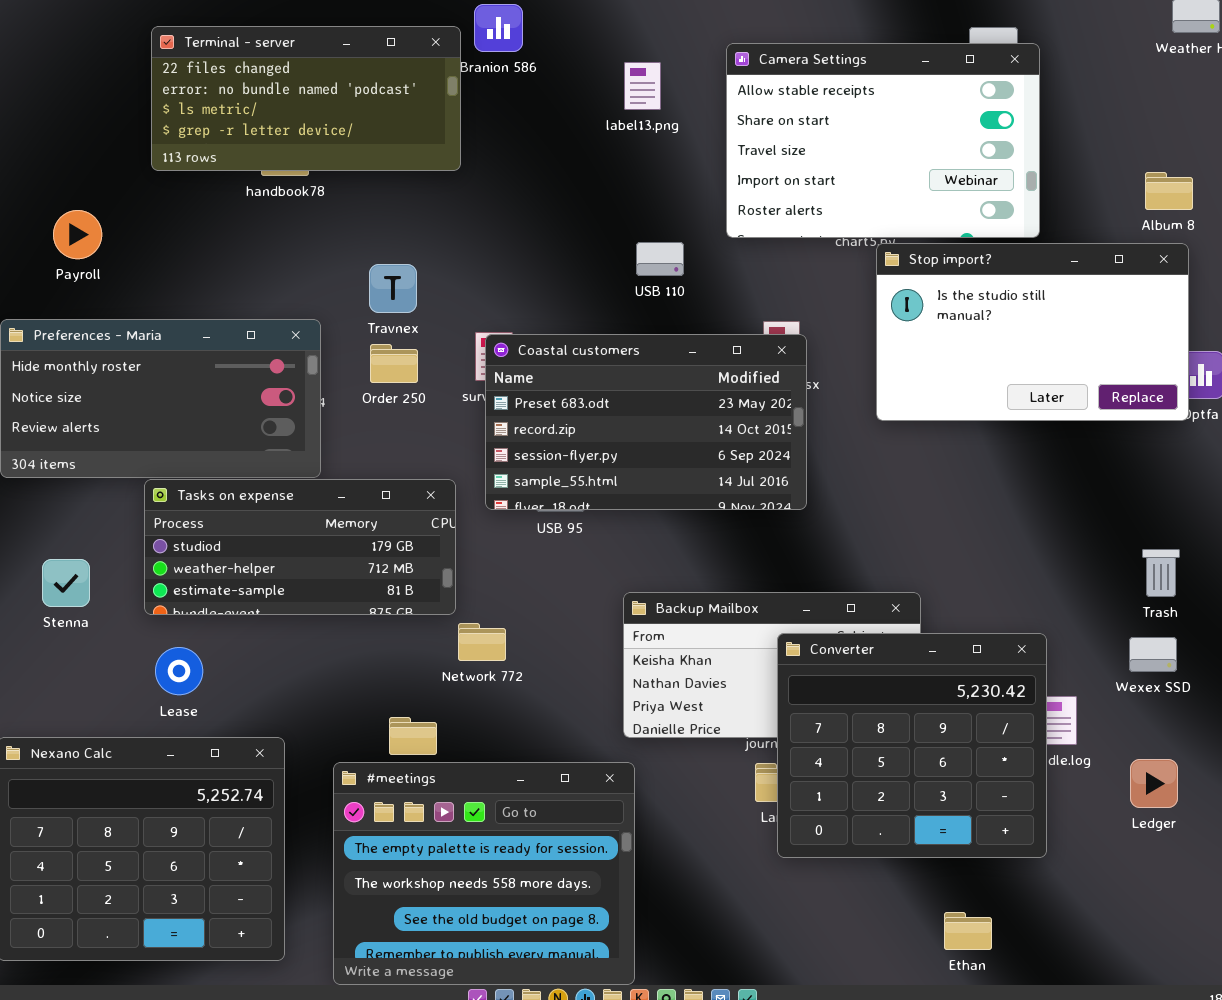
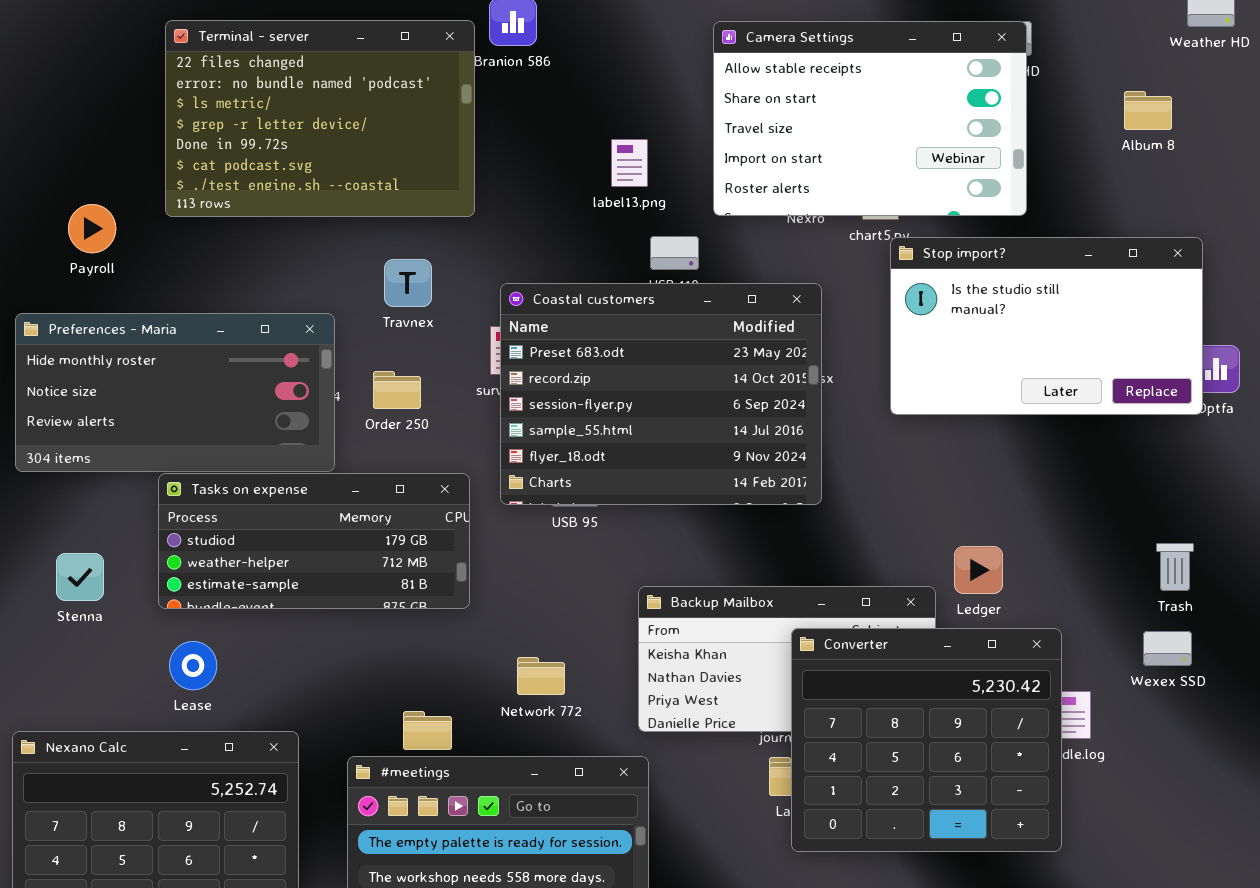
Terminal - server: [151,26,461,171] -> [165,20,475,217], resized
Camera Settings: [726,43,1040,238] -> [713,21,1027,216], moved
label13.png: [624,62,661,110] -> [611,139,648,187], moved
Album 8: [1145,172,1193,210] -> [1124,91,1172,130], moved
Coastal customers: [485,334,807,510] -> [500,283,822,505], resized
Order 250: [370,344,418,383] -> [373,371,421,409], moved
Network 772: [458,623,506,661] -> [517,657,565,695], moved
Ledger: [1130,759,1178,808] -> [954,546,1003,594], moved

